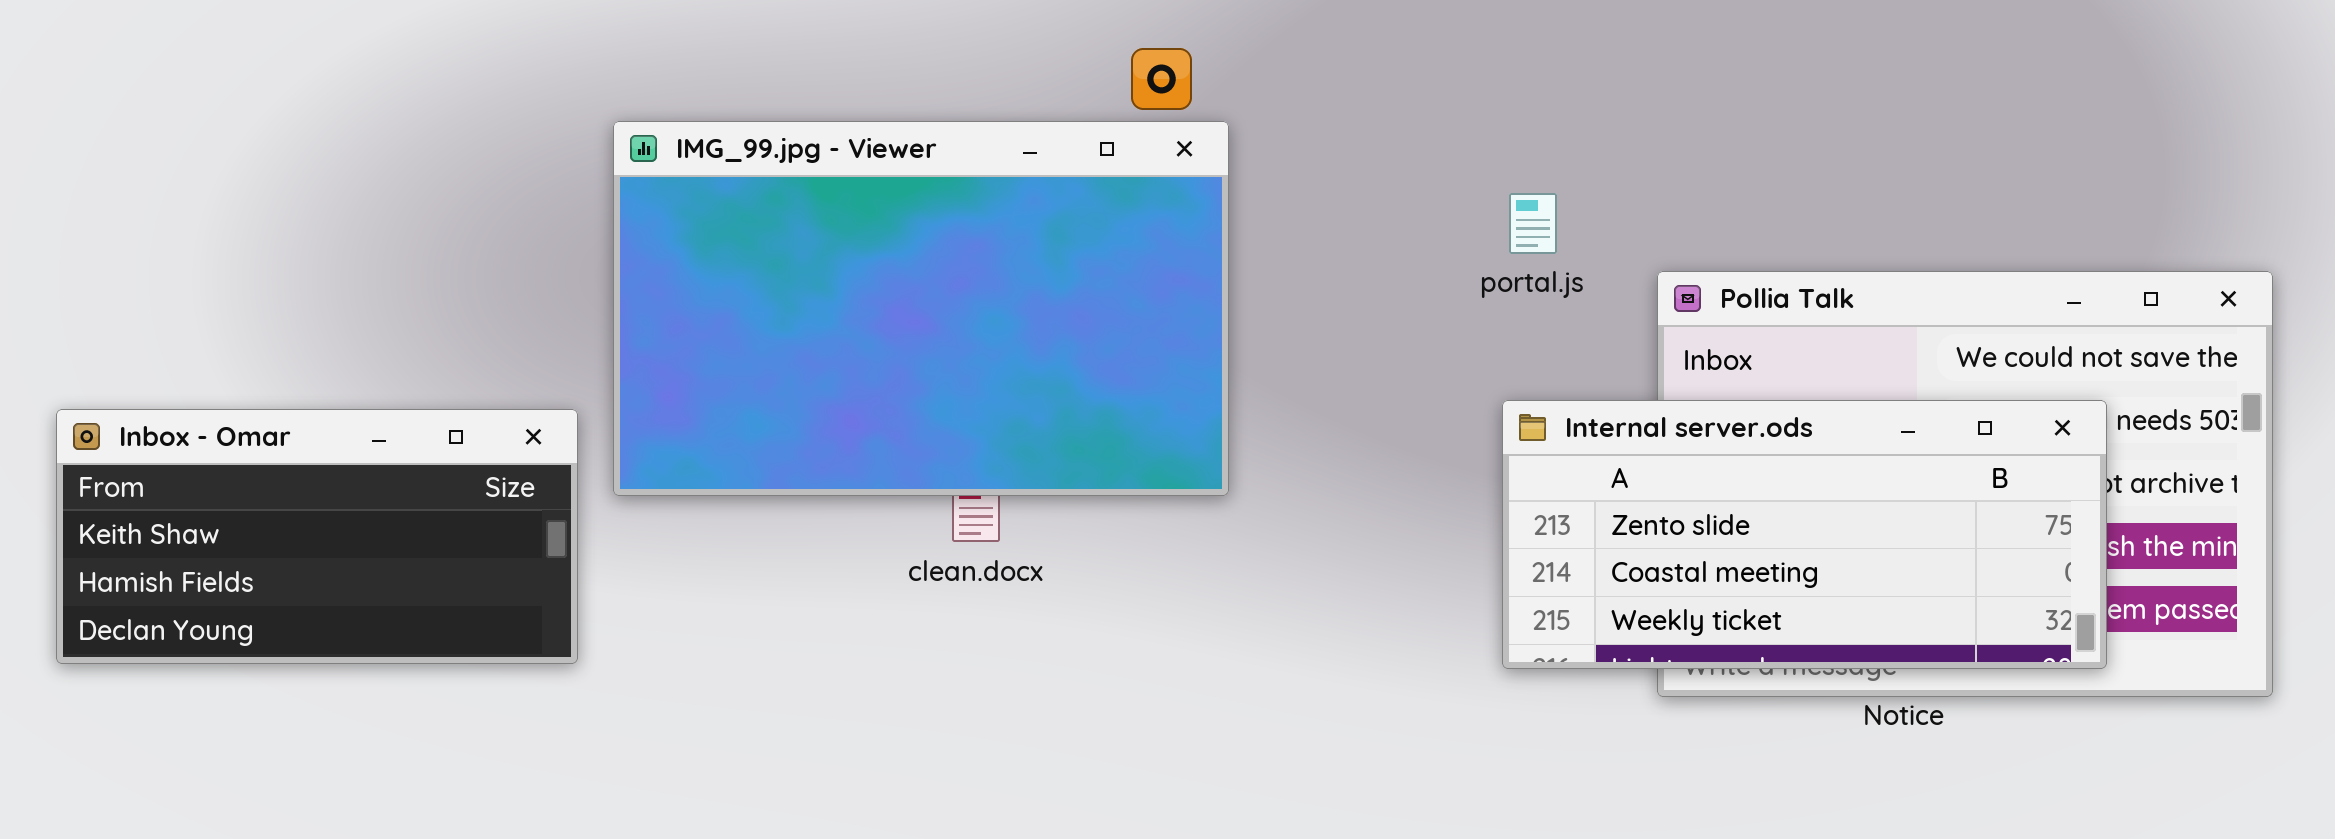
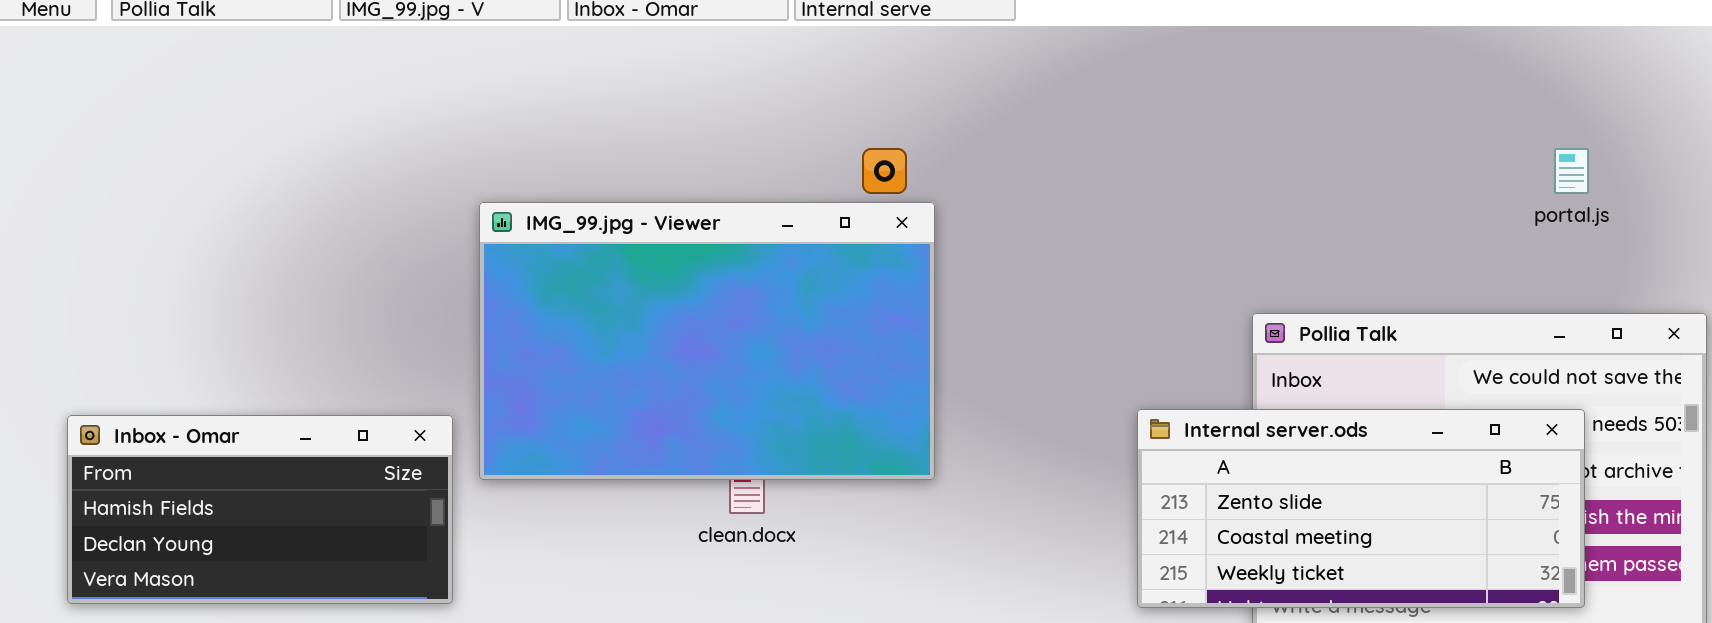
portal.js: [1509,193,1557,254] -> [1554,148,1589,194], moved
Inbox - Omar: [56,409,578,664] -> [67,415,453,604], scrolled down 1 row

